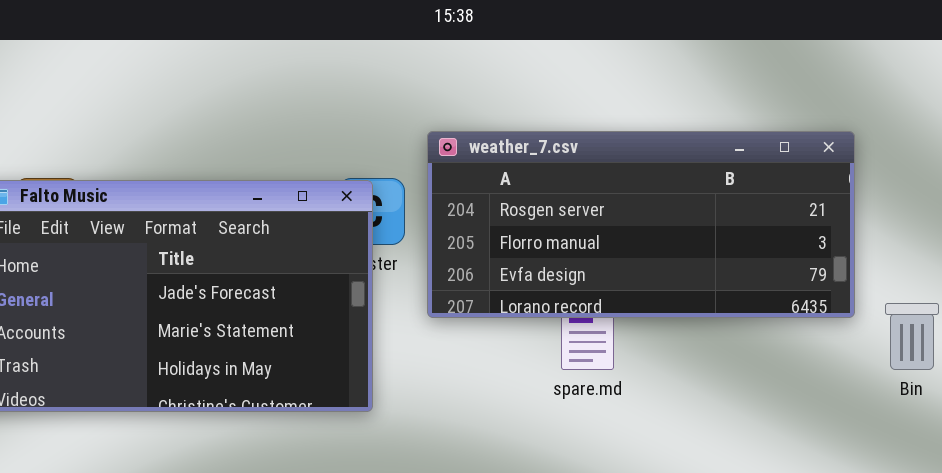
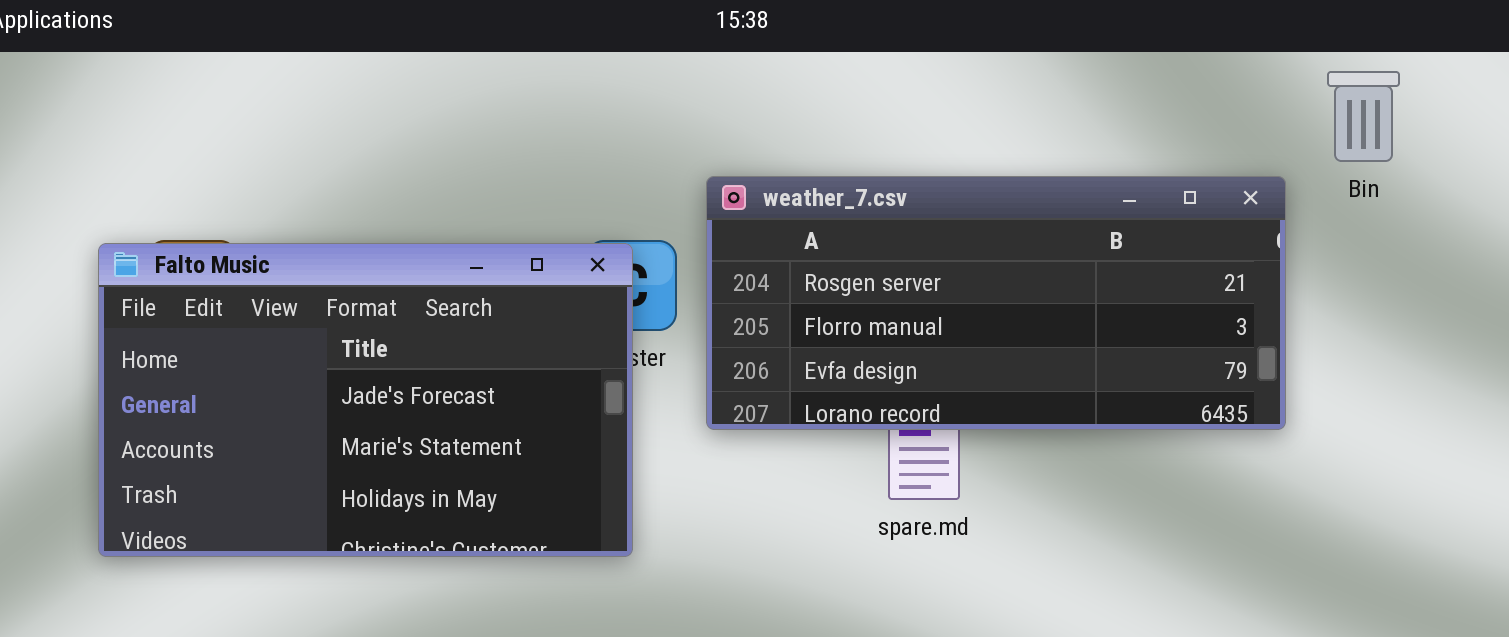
Bin: [885,303,939,370] -> [1327,71,1400,162], moved

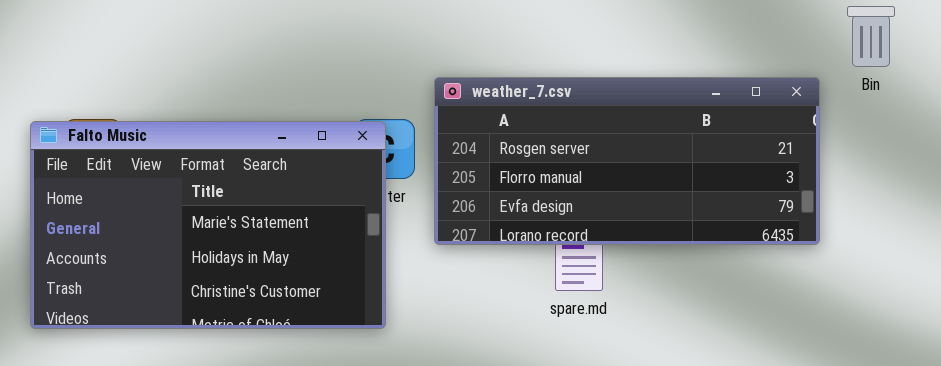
Falto Music: [98,243,633,557] -> [30,121,386,329], scrolled down 1 row

